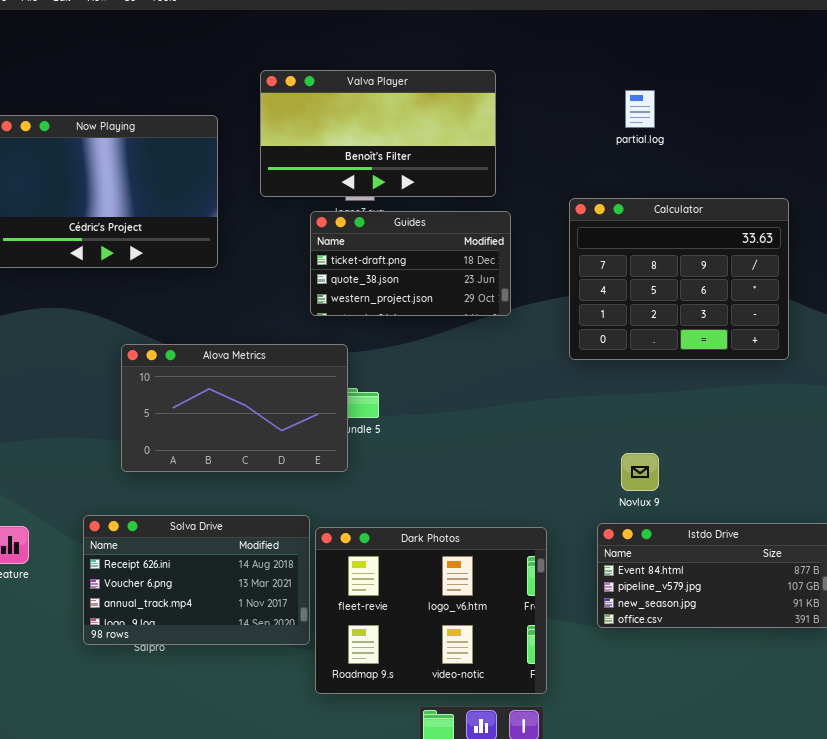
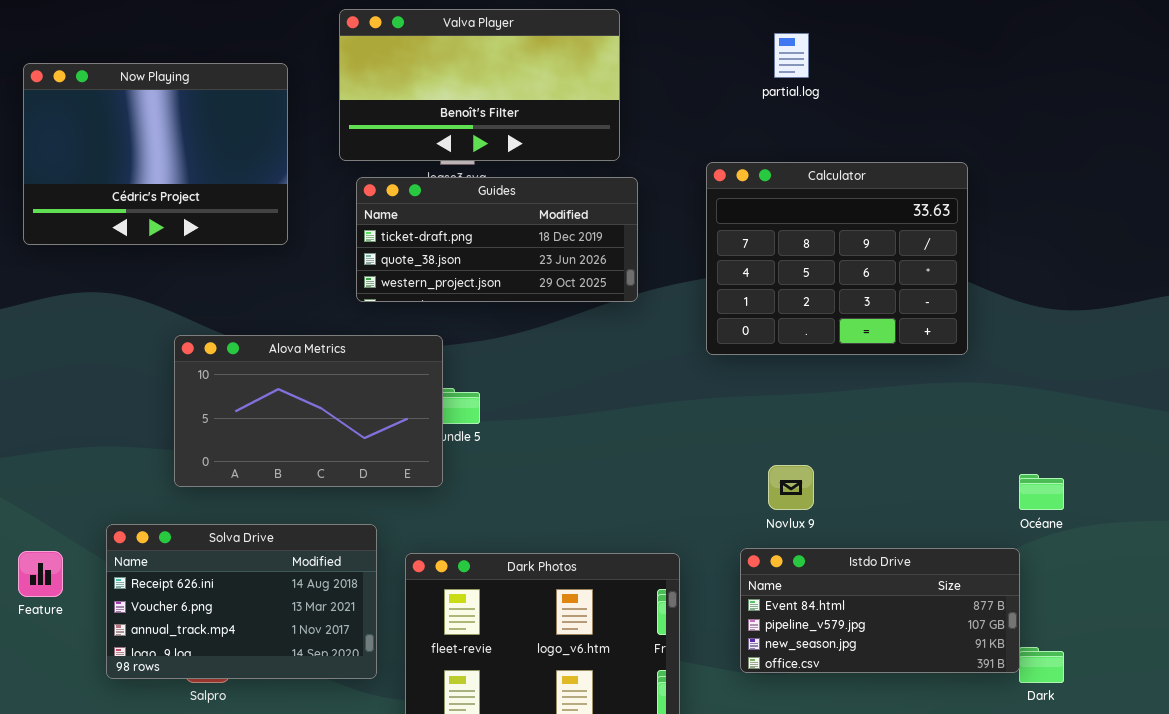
Guides: [310,211,511,316] -> [356,177,638,302], resized
Solva Drive: [83,515,310,645] -> [106,524,377,679], moved

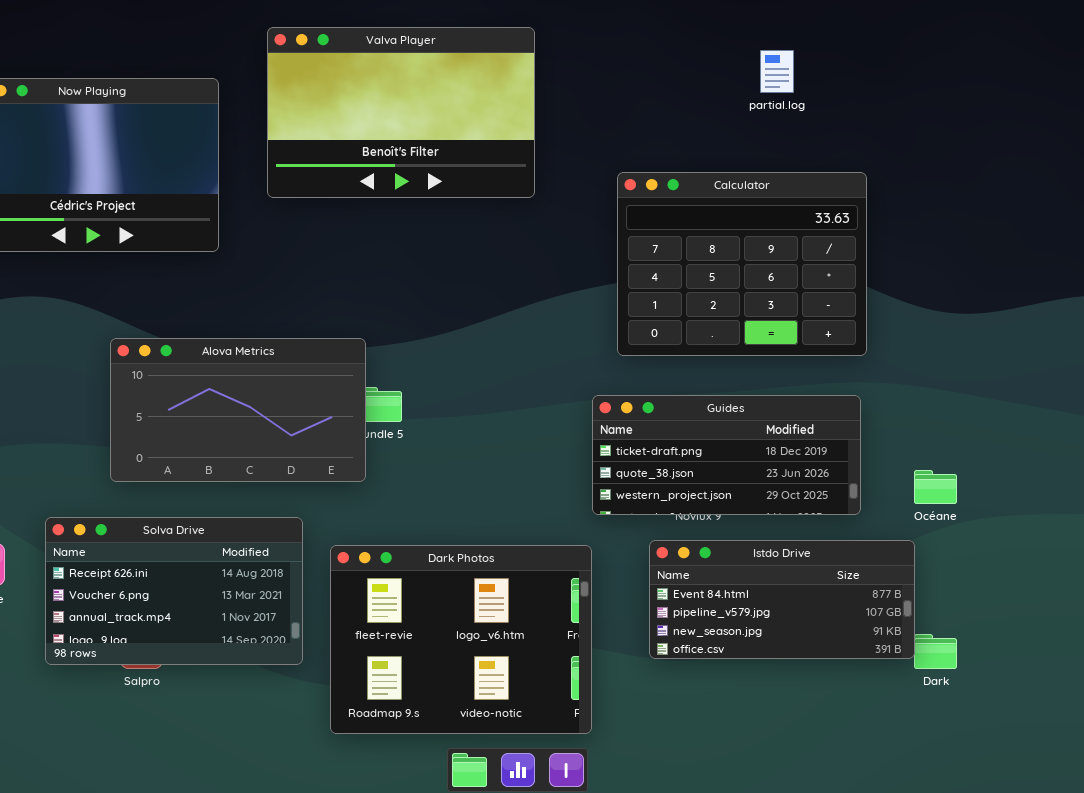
Valva Player: [339,9,620,161] -> [267,27,535,198], resized
partial.log: [774,33,809,78] -> [760,50,794,93], moved
Guides: [356,177,638,302] -> [592,395,861,515], moved

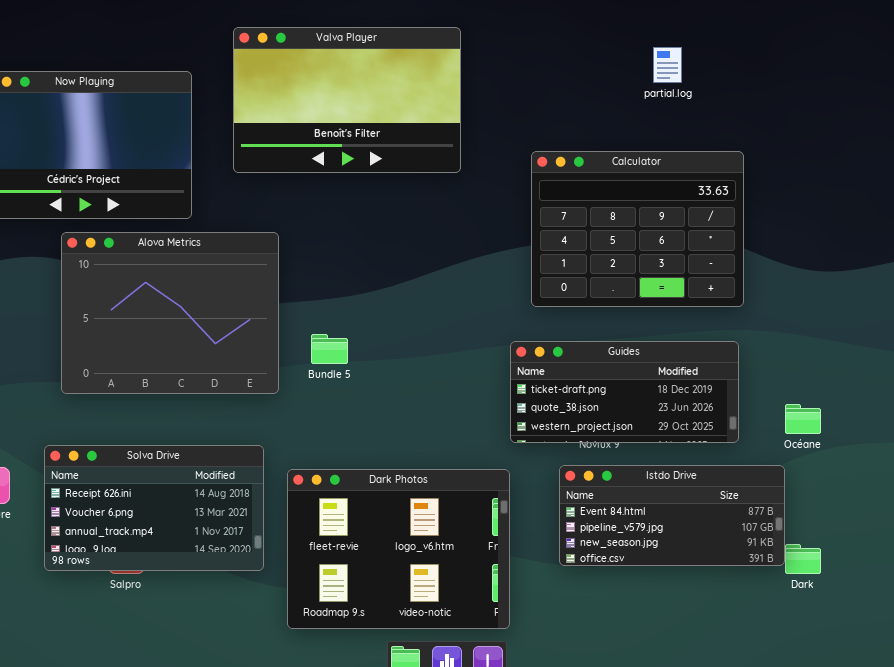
Alova Metrics: [110,338,366,482] -> [61,232,279,394], moved, resized

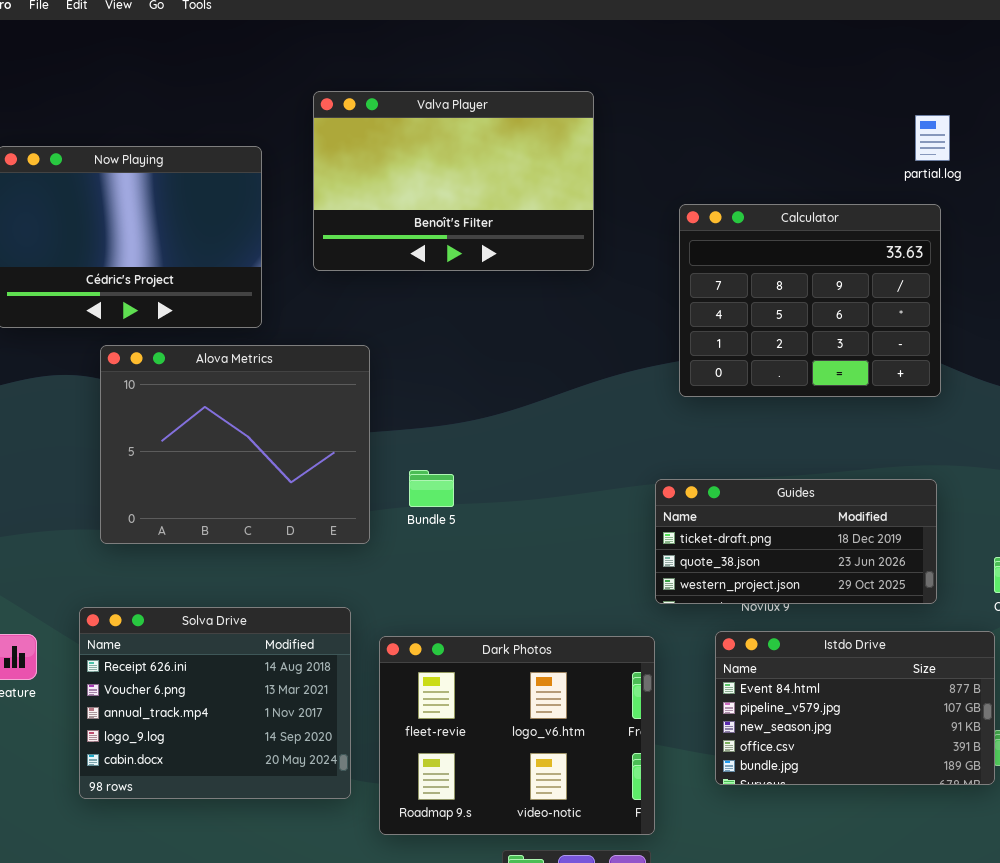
partial.log: [653,47,682,83] -> [915,115,950,161], moved
Calculator: [531,151,744,307] -> [679,204,941,397], moved
Solva Drive: [44,445,264,571] -> [79,607,351,799], resized
Istdo Drive: [559,465,785,566] -> [715,631,995,785], resized

